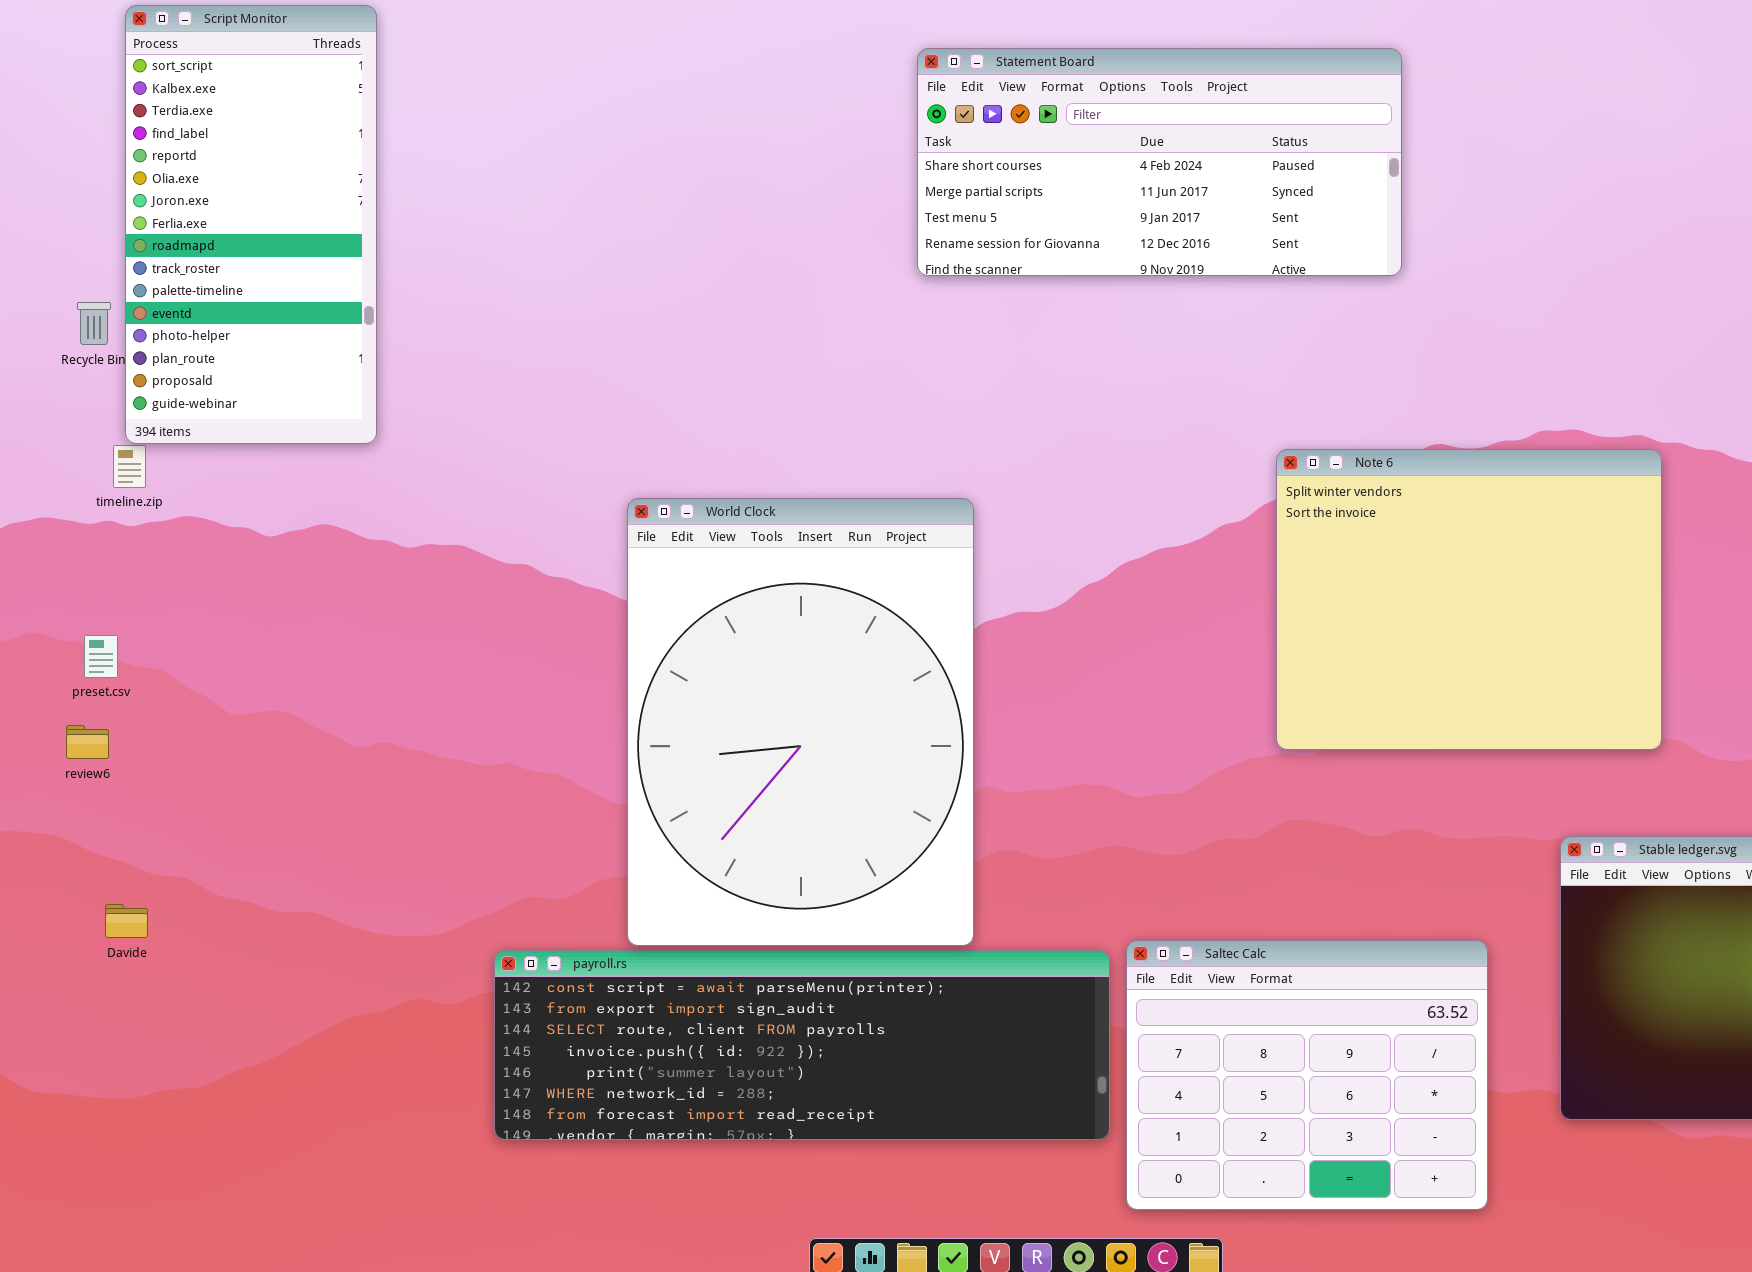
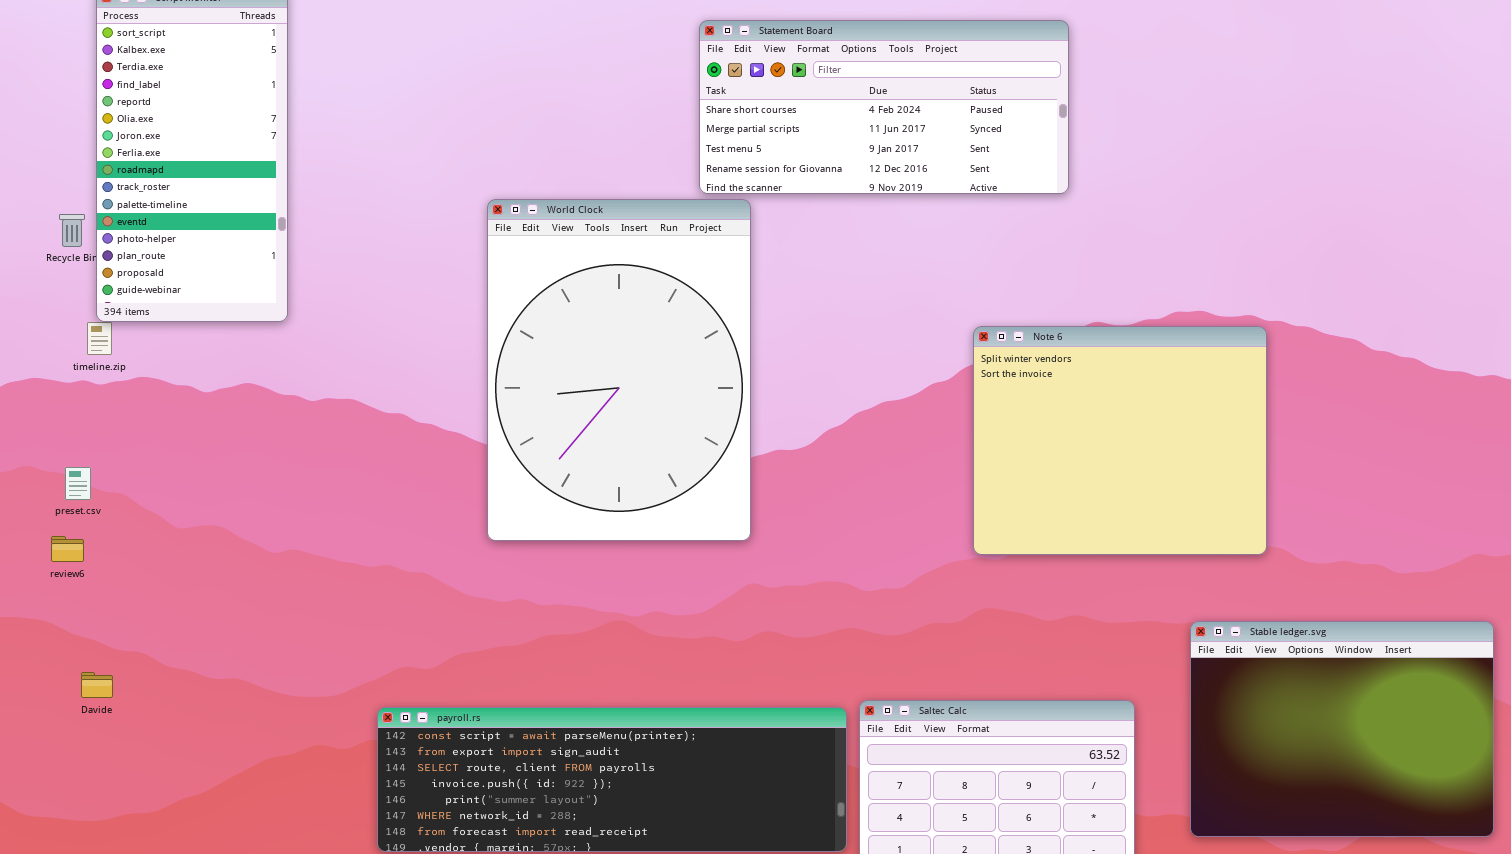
World Clock: [627,498,974,946] -> [487,199,751,541], moved

